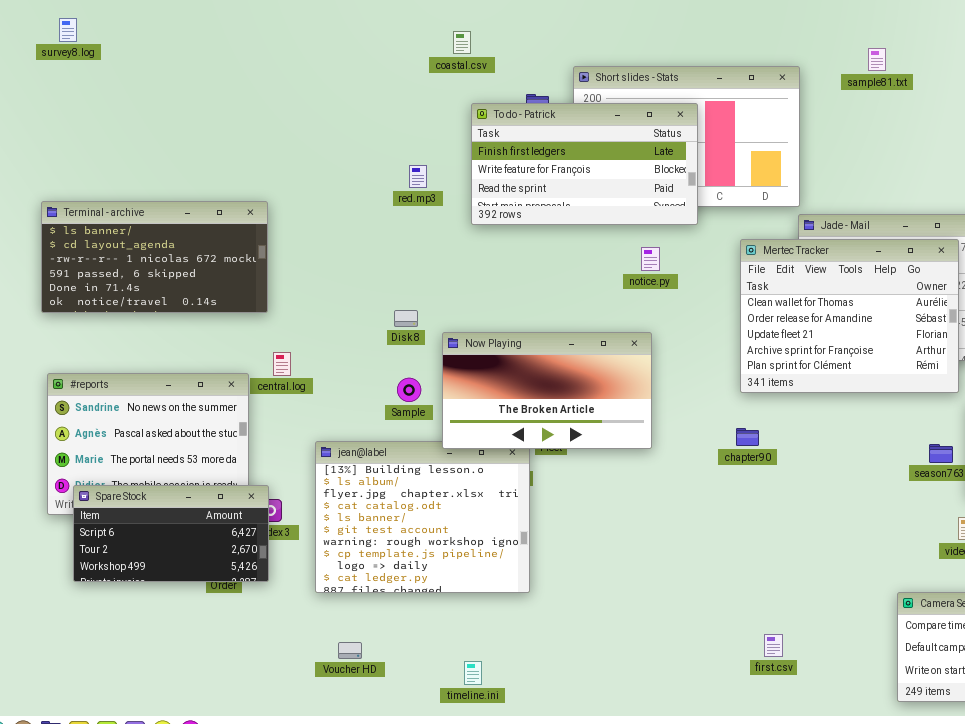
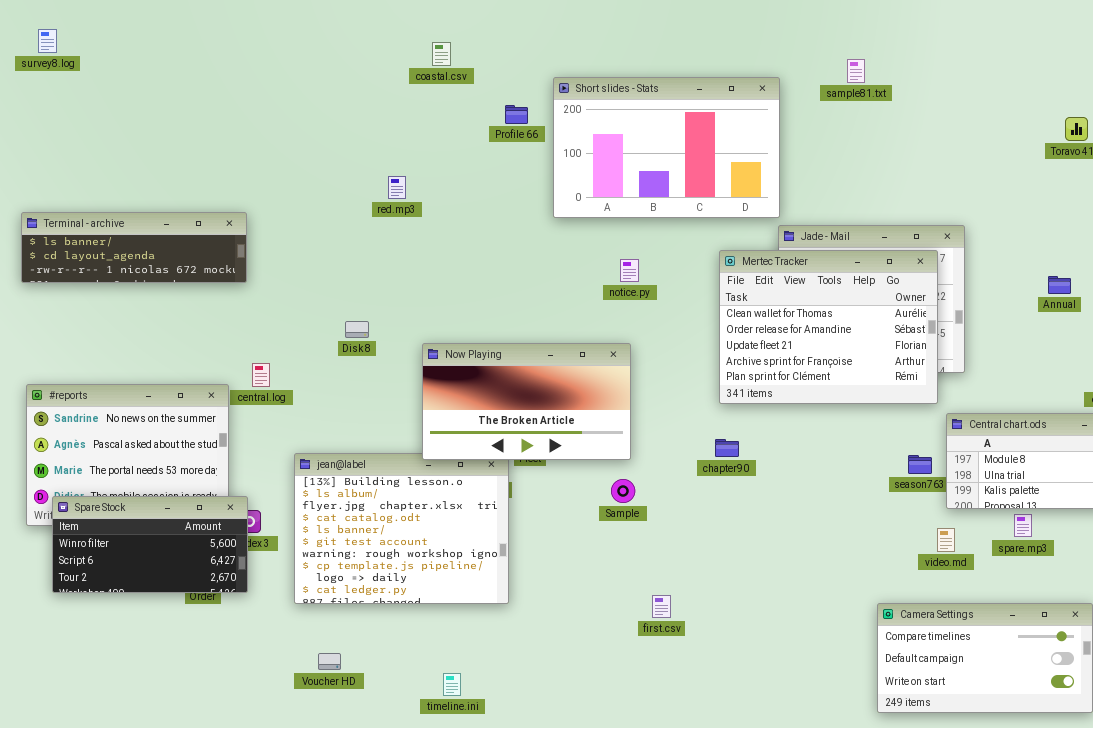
To do - Patrick: [471,103,698,225] -> none, closed
Terminal - archive: [41,201,268,313] -> [21,212,247,283], resized
Disk 8: [394,310,418,327] -> [345,321,369,338], moved
Sample: [397,378,421,402] -> [611,479,635,503], moved
Spare Stock: [73,485,269,582] -> [52,496,248,593], scrolled up 1 row
first.csv: [764,634,783,657] -> [652,595,671,618], moved

